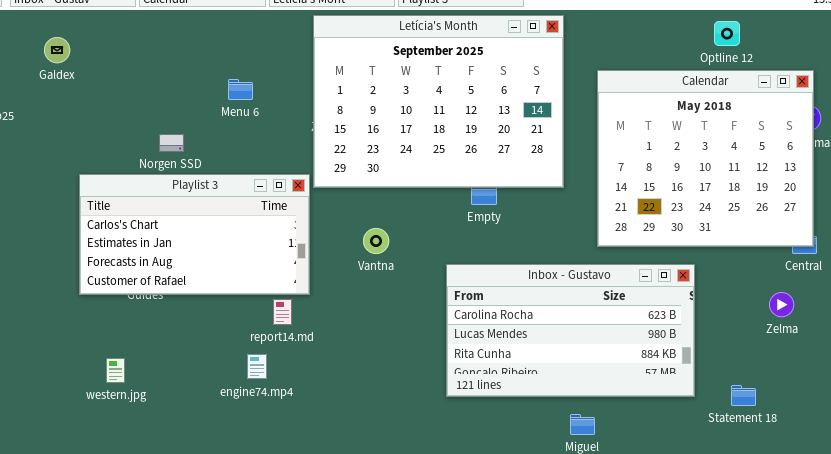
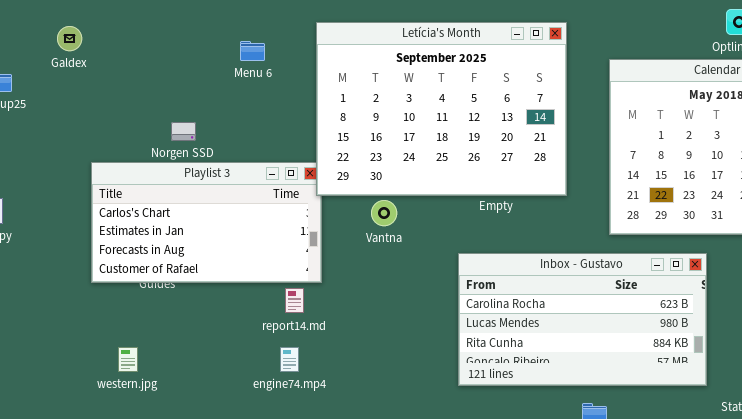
Letícia's Month: [313,15,564,188] -> [316,22,567,196], moved
Menu 6: [228,79,253,100] -> [240,41,265,61], moved
Vantna: [363,228,389,254] -> [371,200,397,226], moved
engine74.mp4: [247,354,267,379] -> [280,347,299,372], moved

